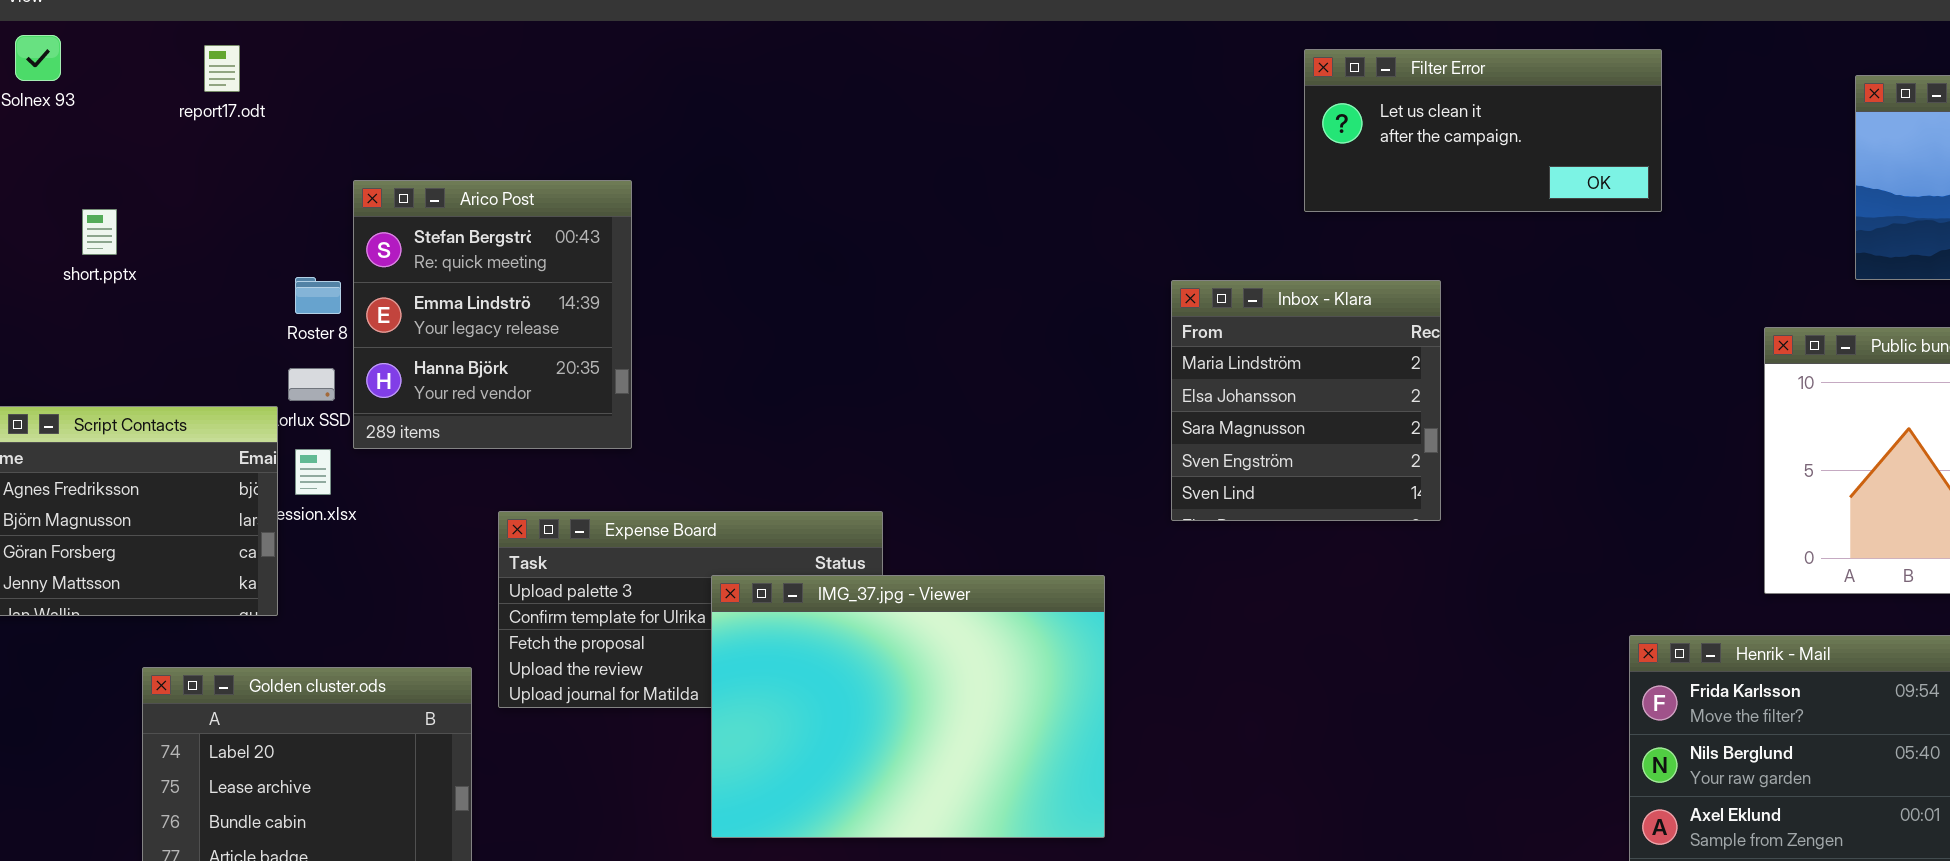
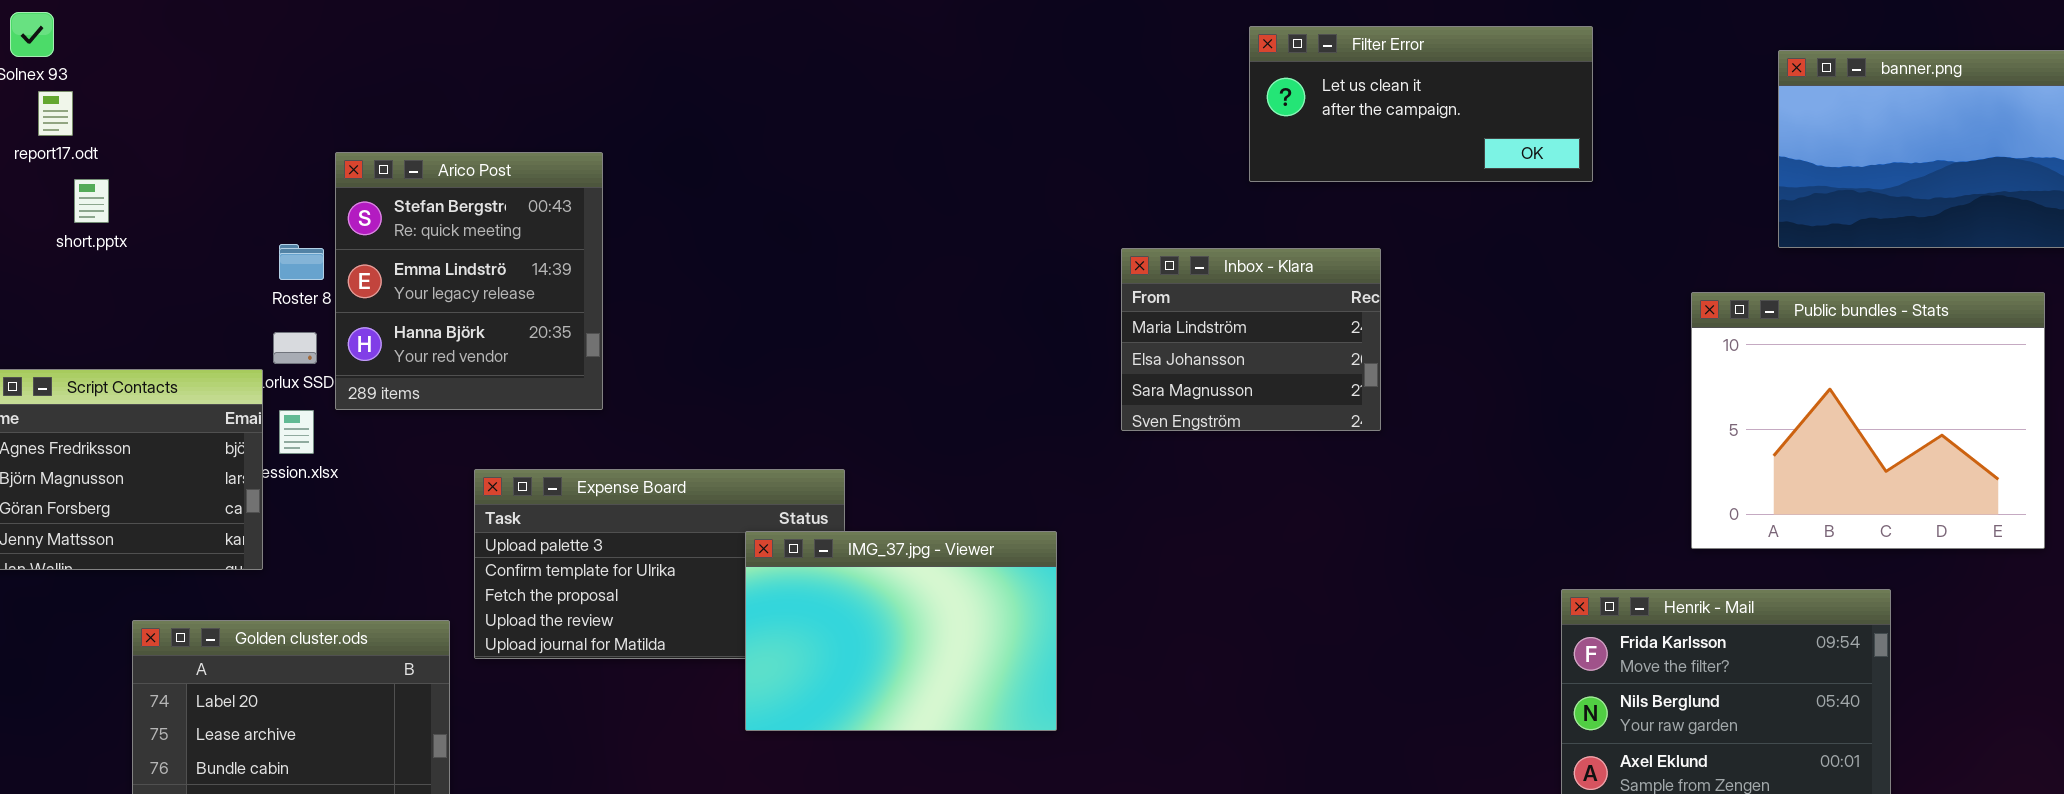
report17.odt: [204,45,240,92] -> [38,91,73,136], moved
Inbox - Klara: [1171,280,1441,521] -> [1121,248,1381,431], resized
IMG_37.jpg - Viewer: [711,575,1105,838] -> [745,531,1057,731], resized

